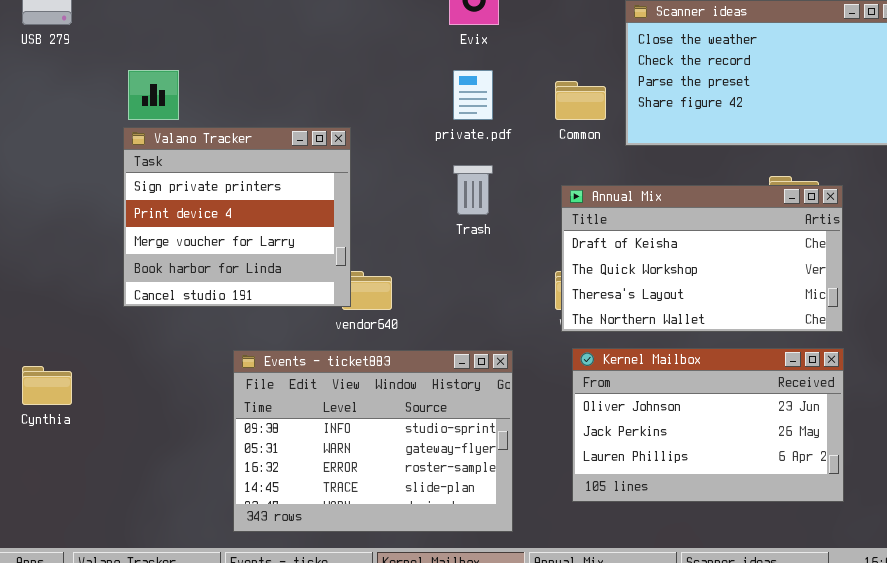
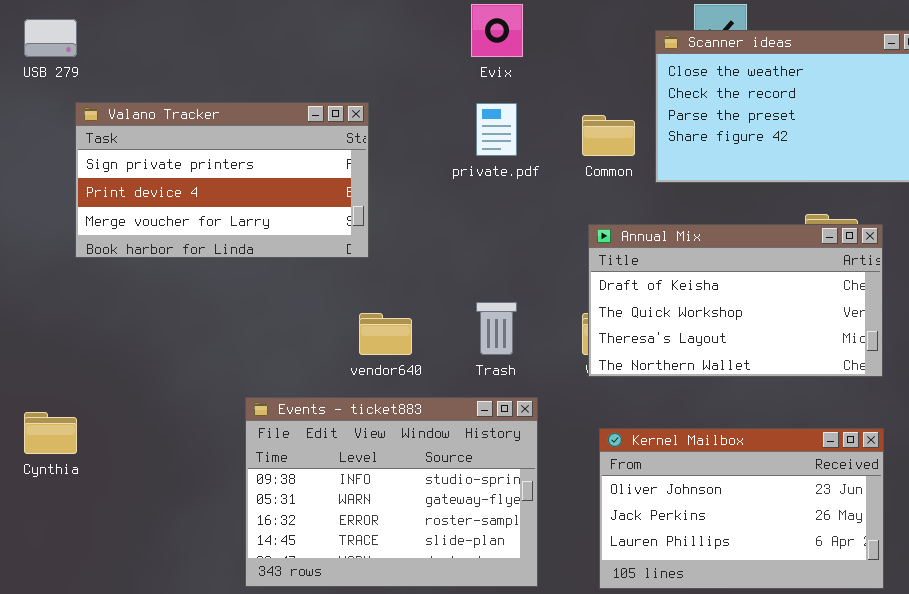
Valano Tracker: [123,127,351,307] -> [75,102,369,258], moved, resized
Trash: [453,165,493,215] -> [476,302,517,355], moved
Kernel Mailbox: [572,348,844,502] -> [599,428,884,589], moved

